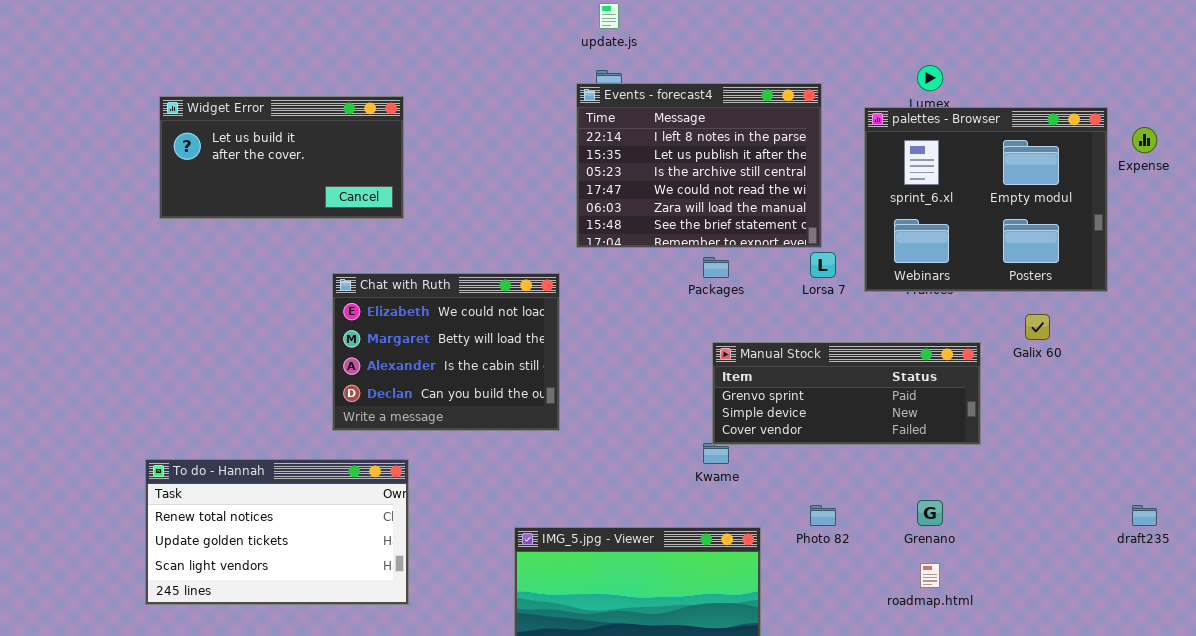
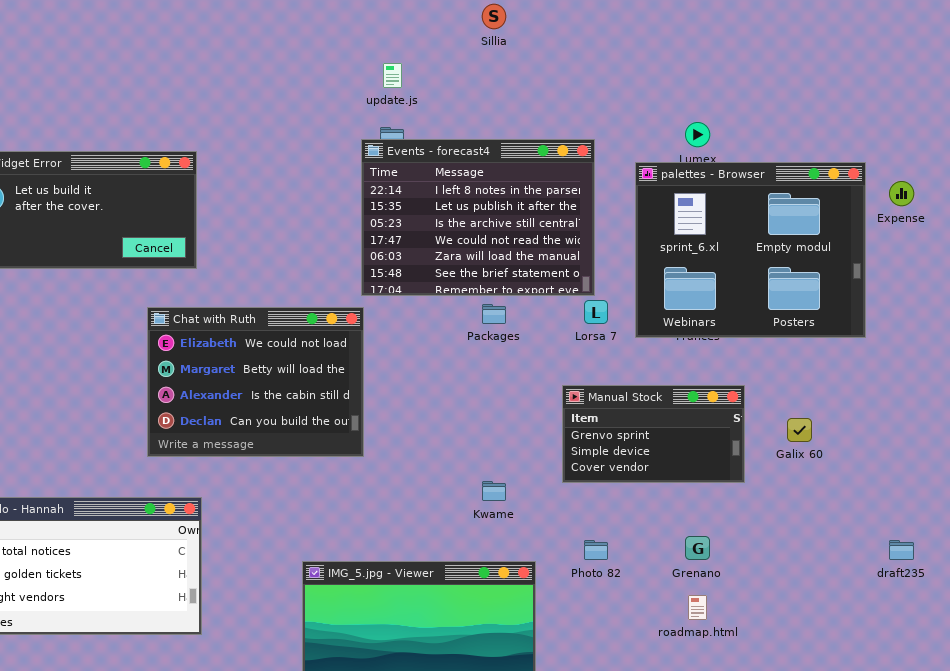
Chat with Ruth: [332,273,560,431] -> [147,307,364,457], moved
Galix 60: [1025,314,1050,340] -> [787,418,812,442], moved
Manual Stock: [712,342,981,445] -> [562,385,745,483], resized

